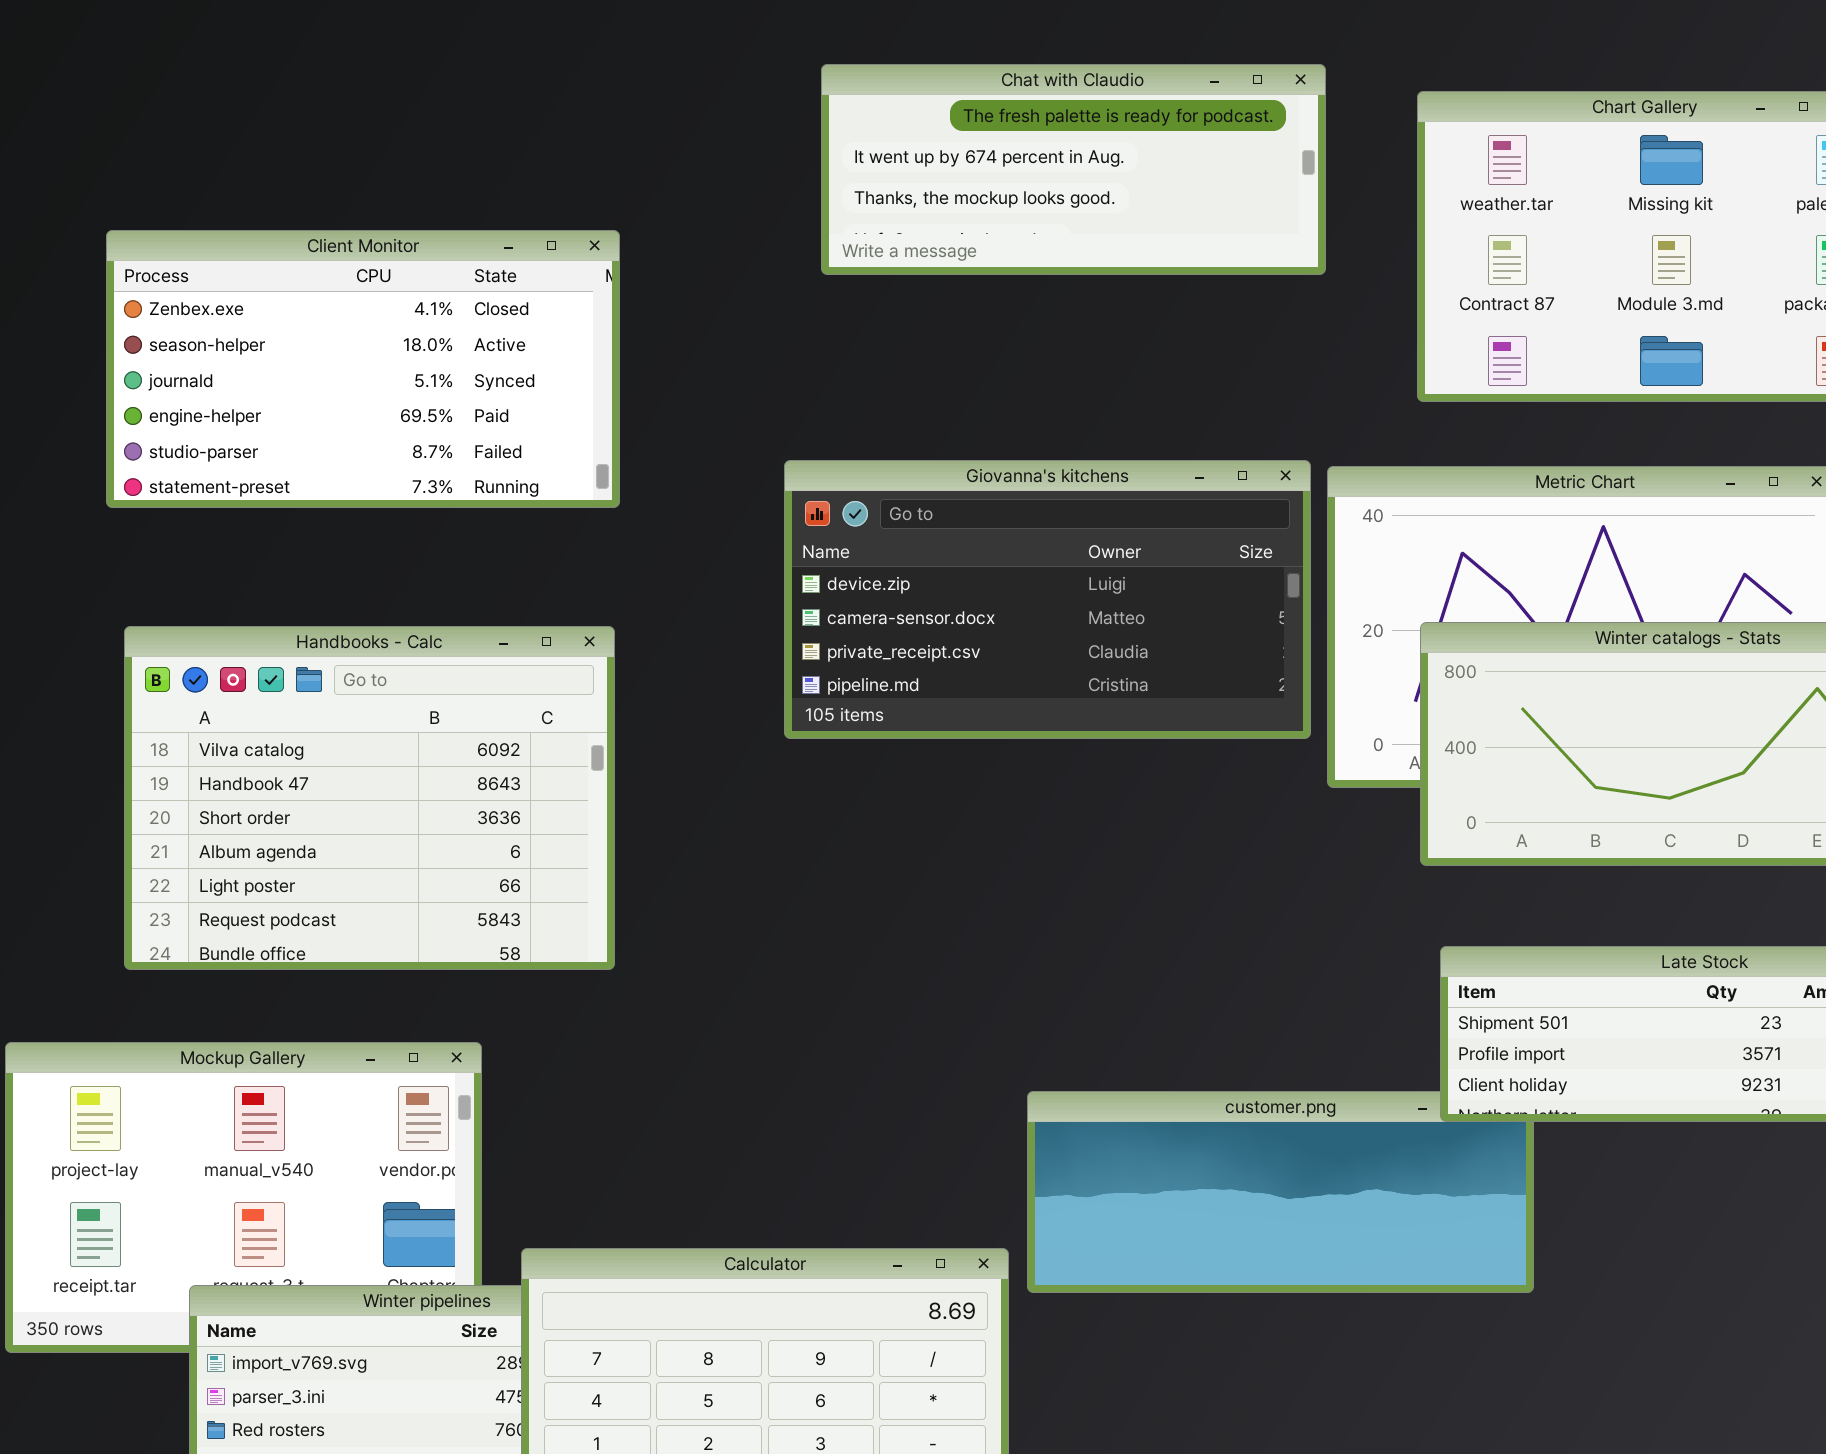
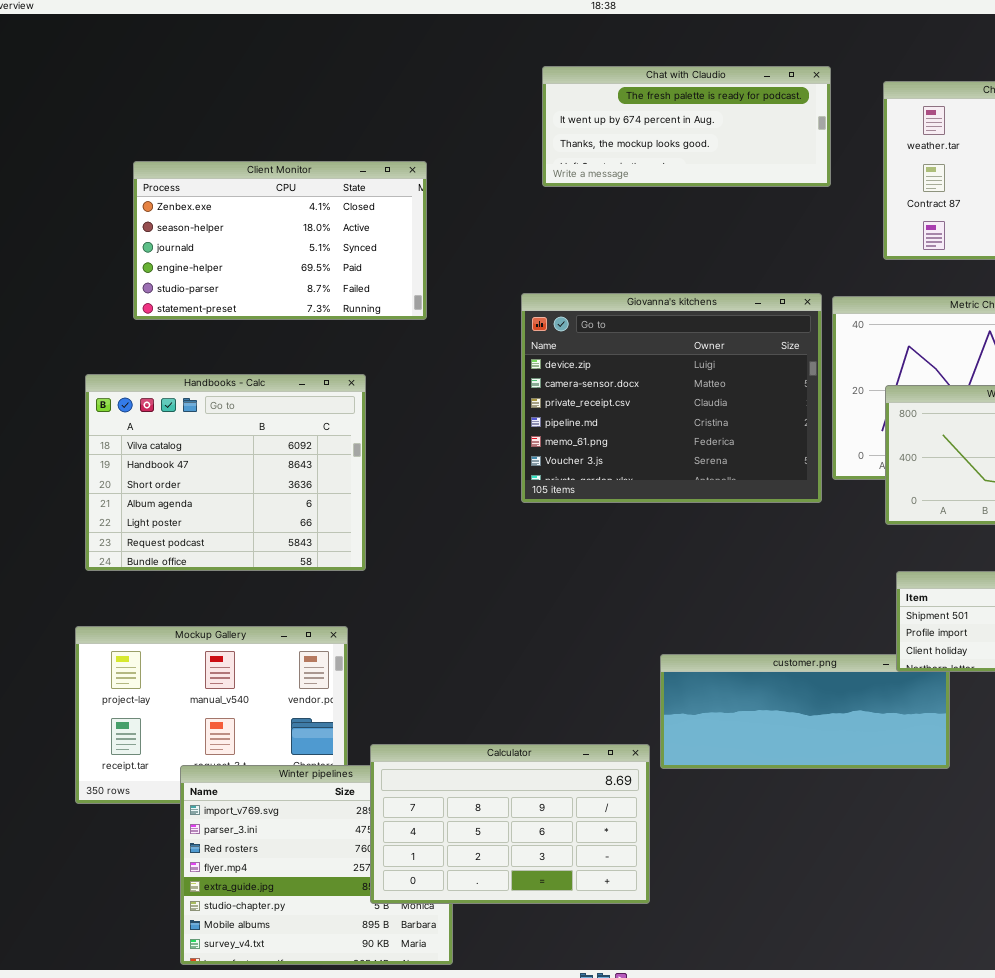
Giovanna's kitchens: [784,460,1311,739] -> [521,293,822,503], resized
Handbooks - Calc: [124,626,615,970] -> [85,374,366,571], moved

